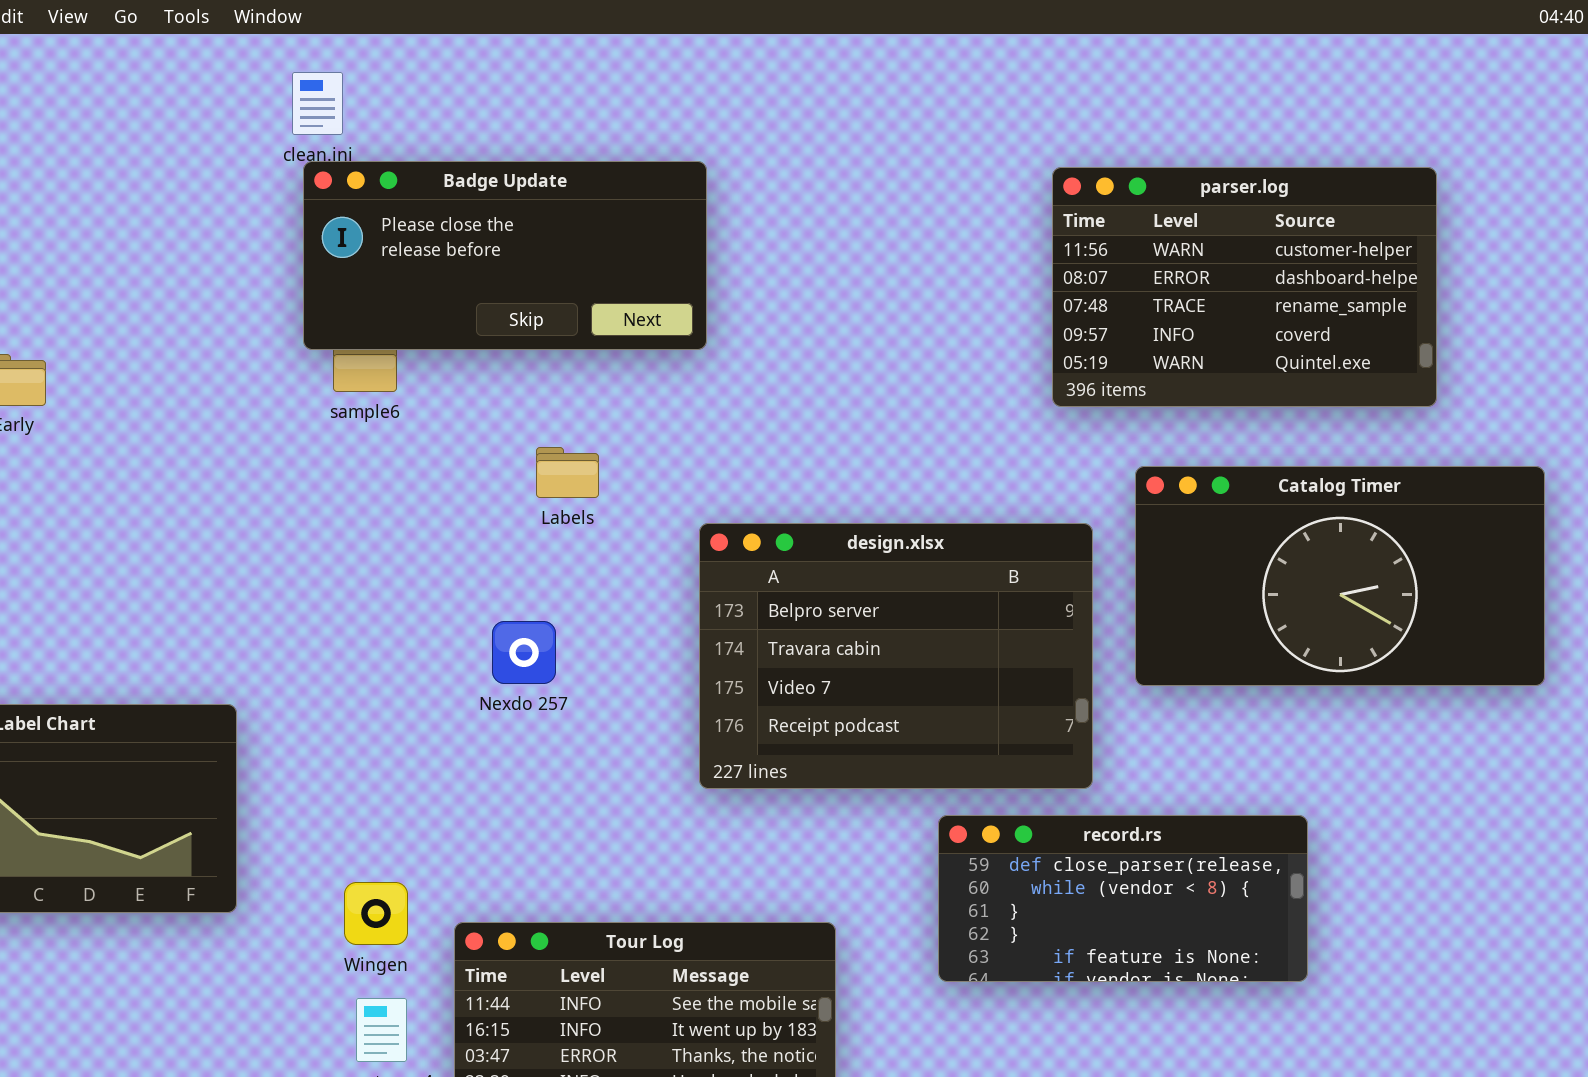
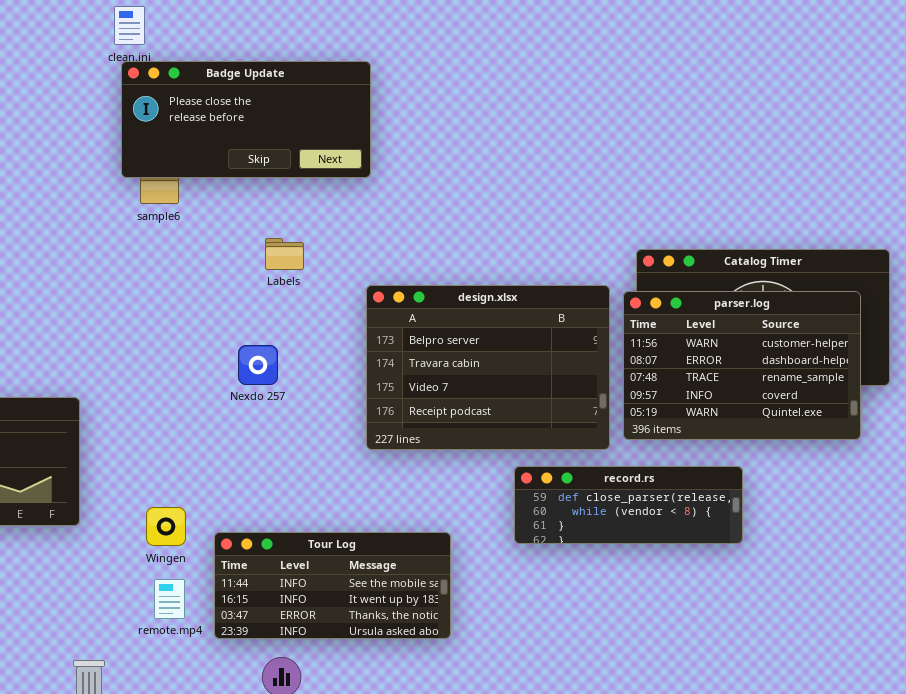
parser.log: [1052,167,1437,407] -> [623,291,861,440], moved
record.rs: [938,815,1308,982] -> [514,466,743,544], resized

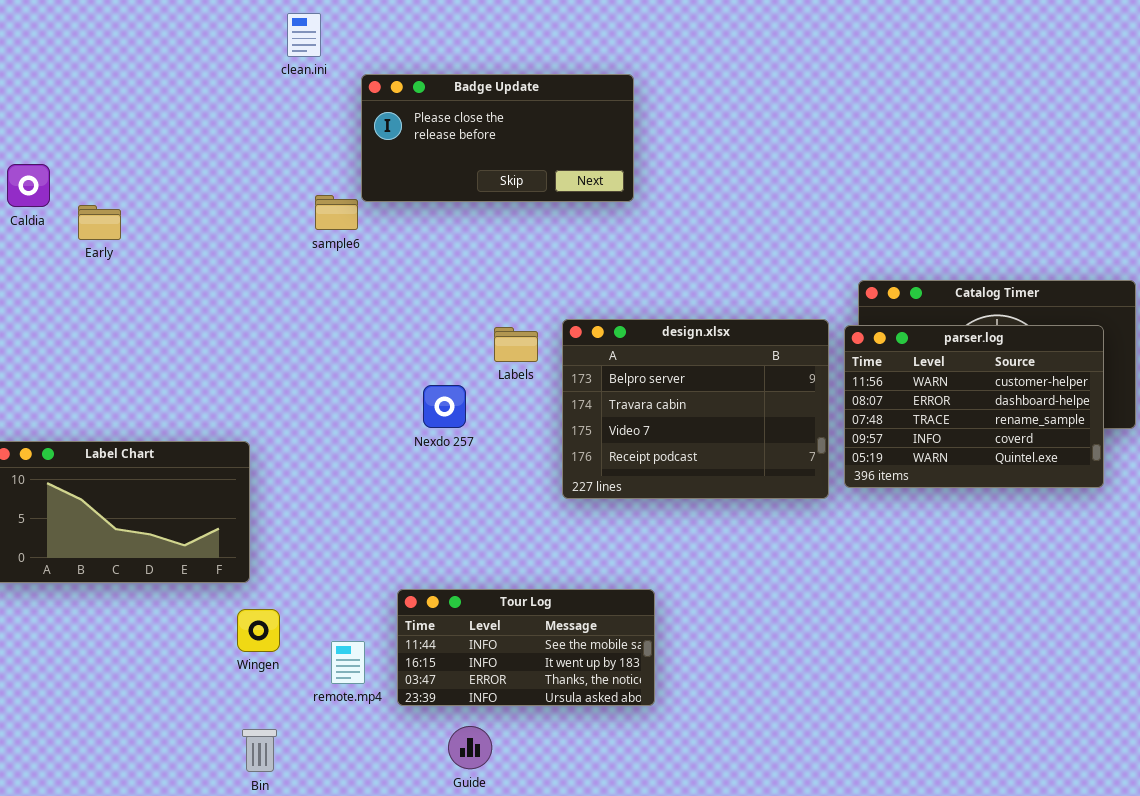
Badge Update: [121,61,371,178] -> [361,74,634,202], moved
Labels: [265,238,304,270] -> [494,327,538,362], moved
record.rs: [514,466,743,544] -> none, closed
Wingen: [146,507,186,546] -> [237,609,280,652], moved

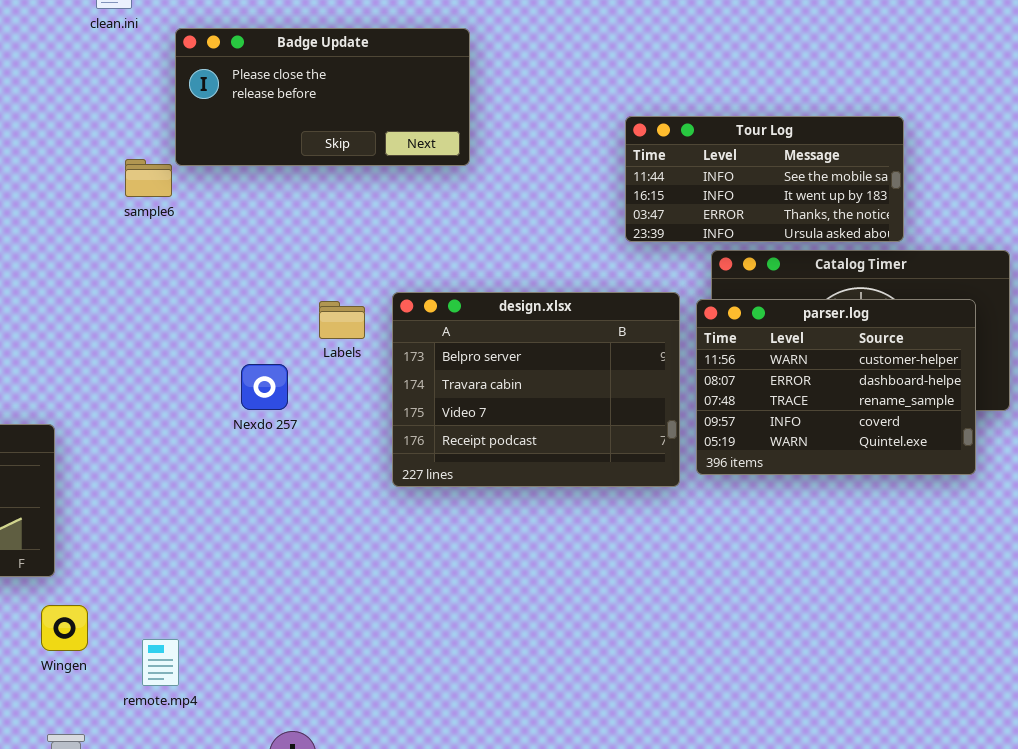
Tour Log: [397,589,655,706] -> [625,116,904,242], moved

